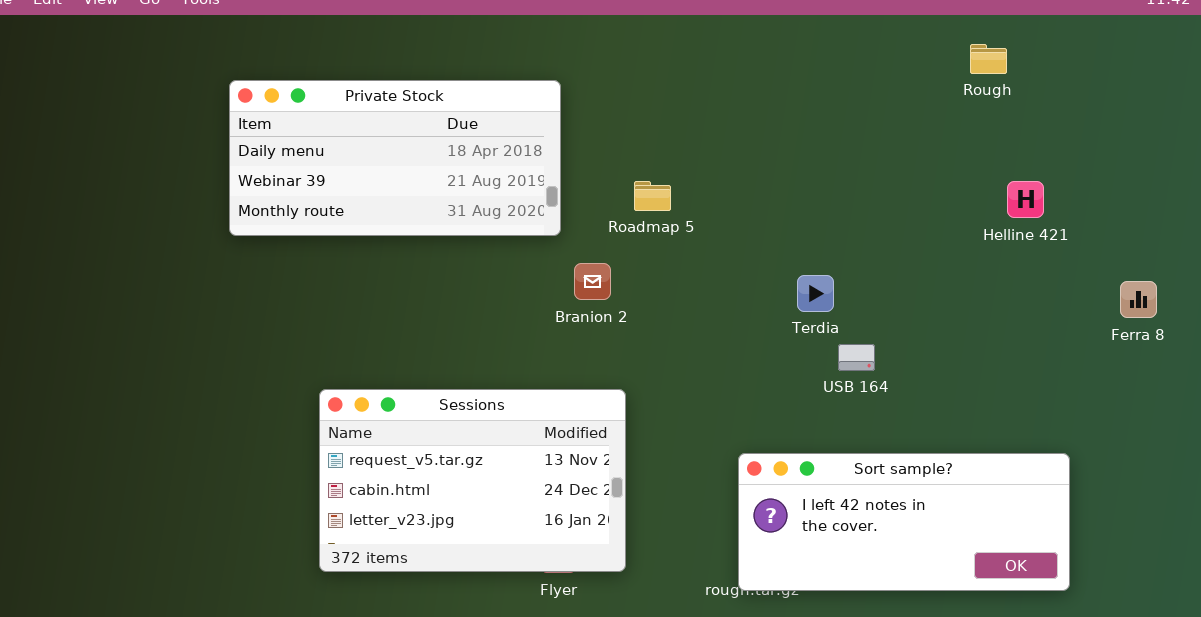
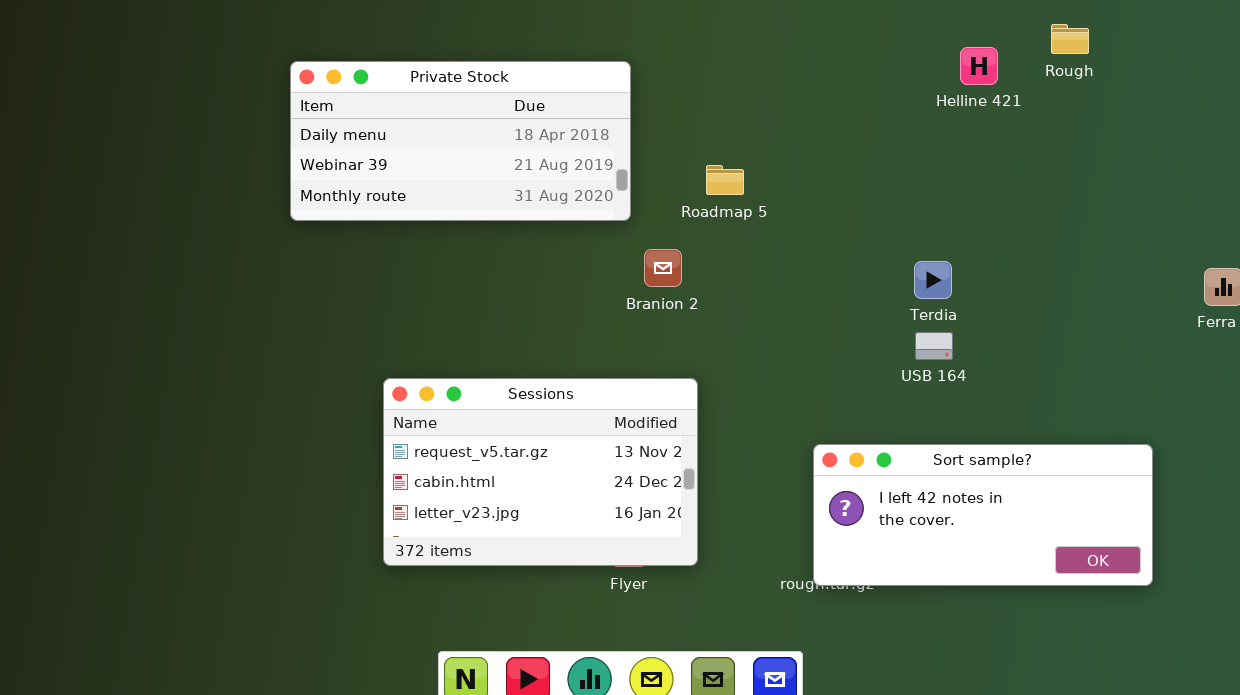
Helline 421: [1007,181,1044,218] -> [960,47,998,85], moved
Terdia: [797,275,834,312] -> [914,261,952,299], moved

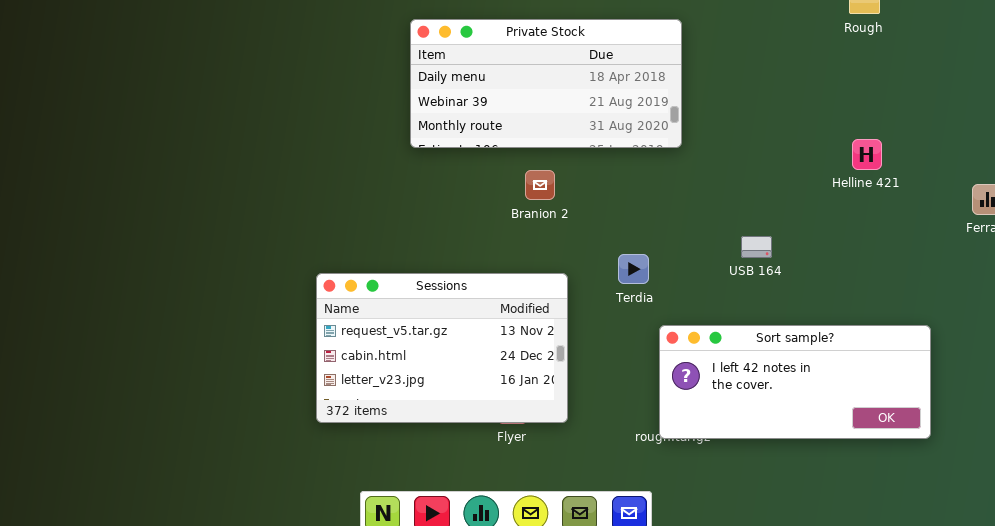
Helline 421: [960,47,998,85] -> [852,139,882,170], moved
Private Stock: [290,61,631,221] -> [410,19,682,148], moved
Terdia: [914,261,952,299] -> [618,254,649,284], moved

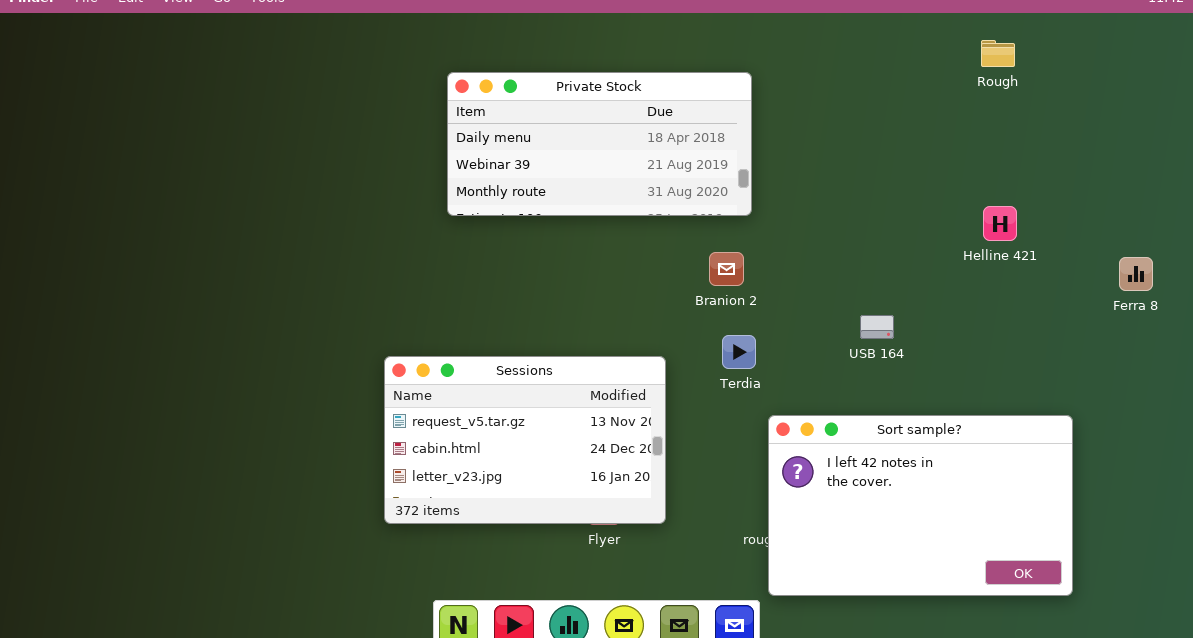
Private Stock: [410,19,682,148] -> [447,72,752,216], moved
Branion 2: [525,170,555,200] -> [709,252,744,286], moved
Sort sample?: [659,325,931,439] -> [768,415,1073,596], resized

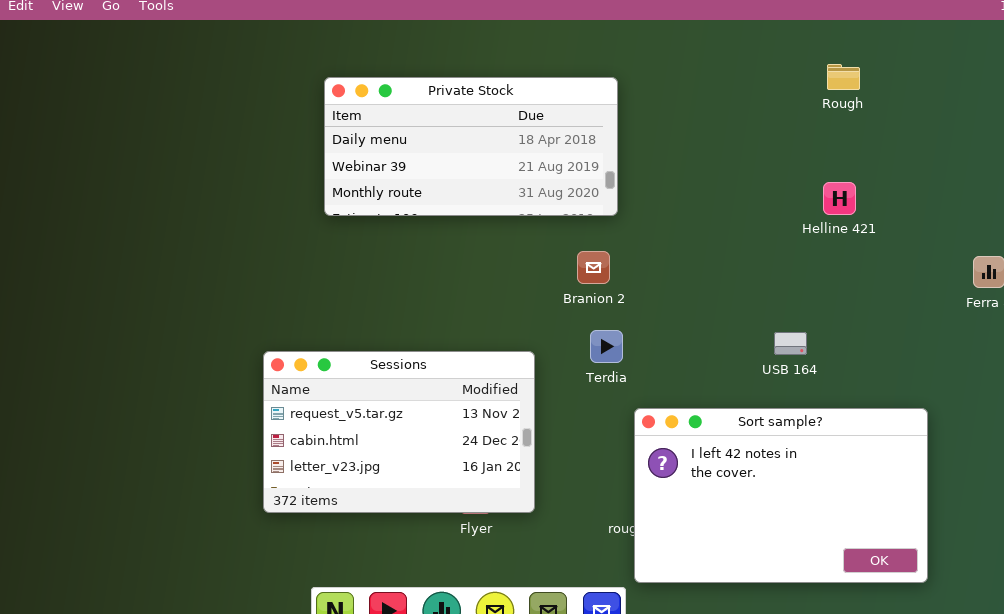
Rough: [981,40,1015,67] -> [827,64,860,90], moved
Helline 421: [983,206,1017,241] -> [823,182,856,215], moved
USB 164: [860,315,894,339] -> [774,332,807,355], moved

